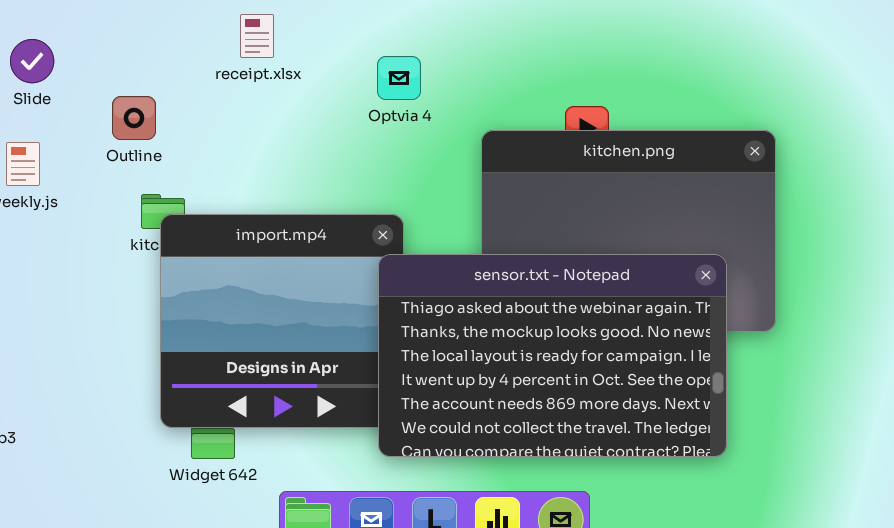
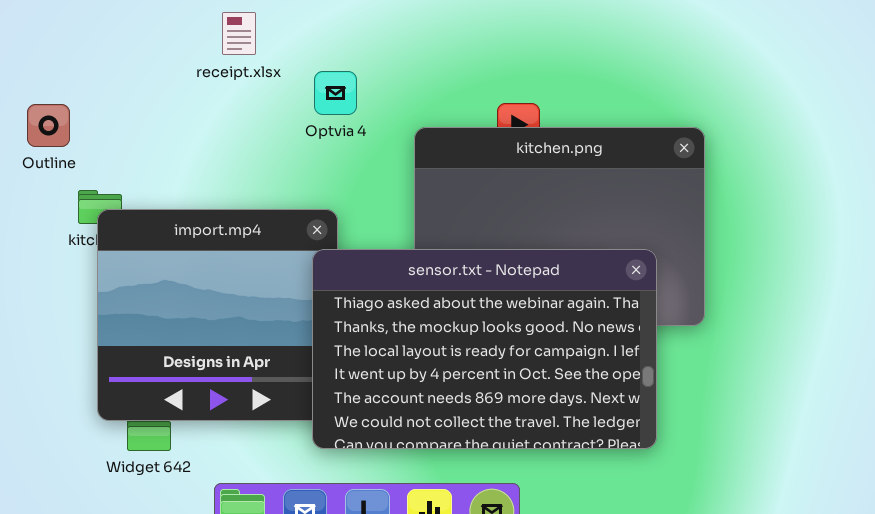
receipt.xlsx: [240,14,274,58] -> [222,12,256,55], moved
Optvia 4: [377,56,421,100] -> [314,71,357,115], moved
Outline: [112,96,156,140] -> [27,104,70,147], moved

